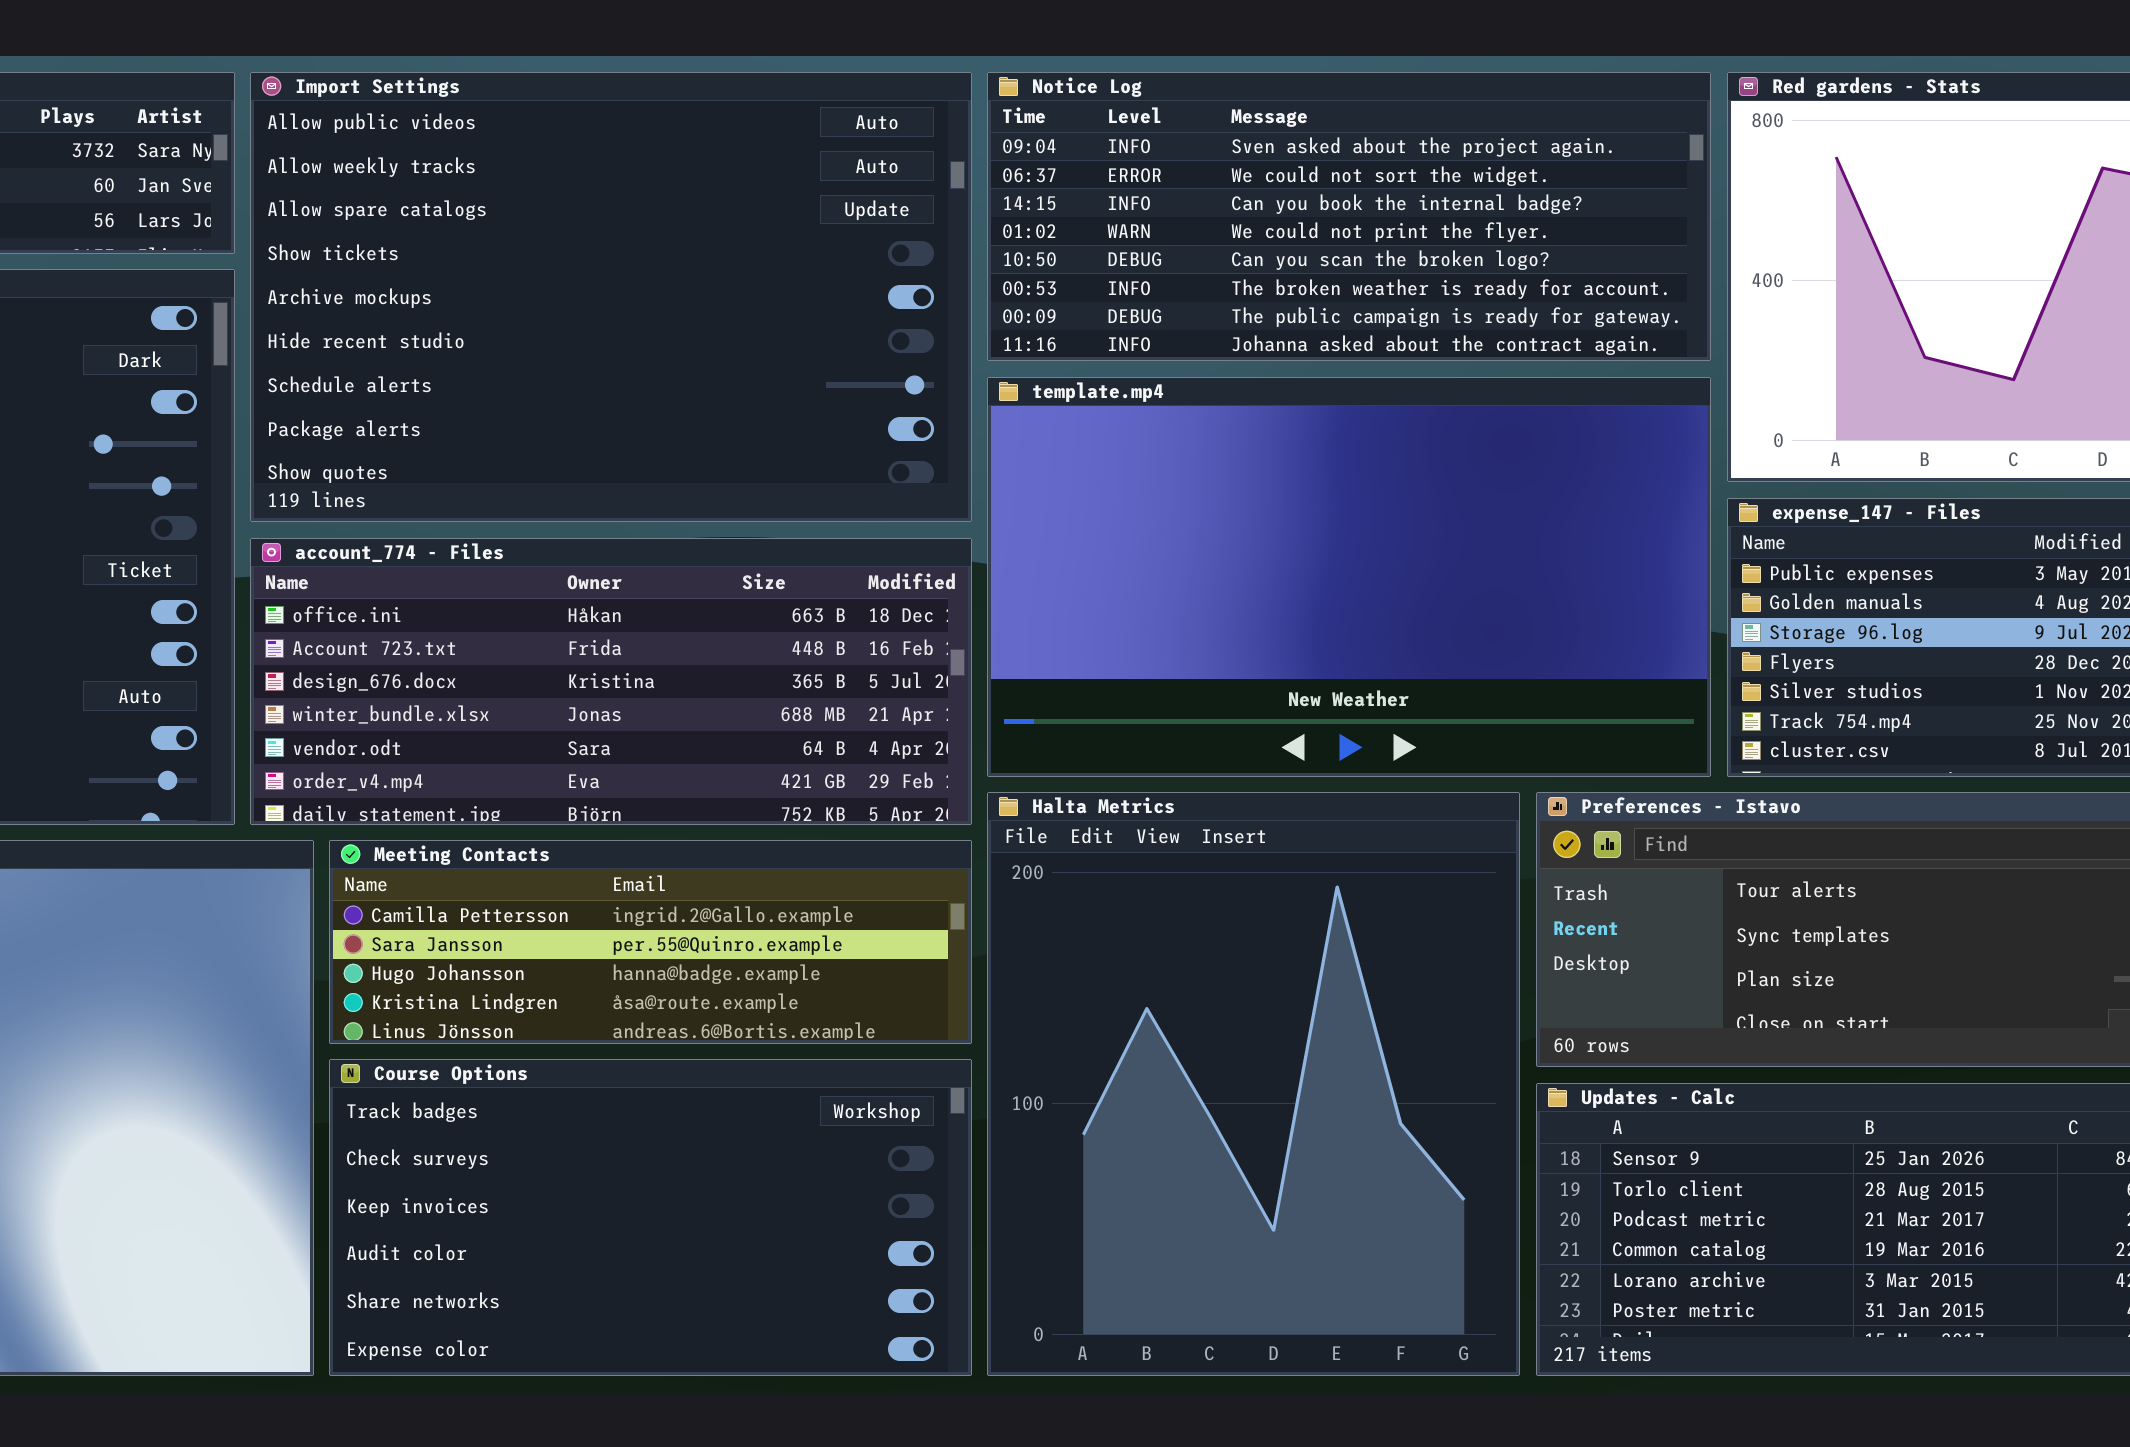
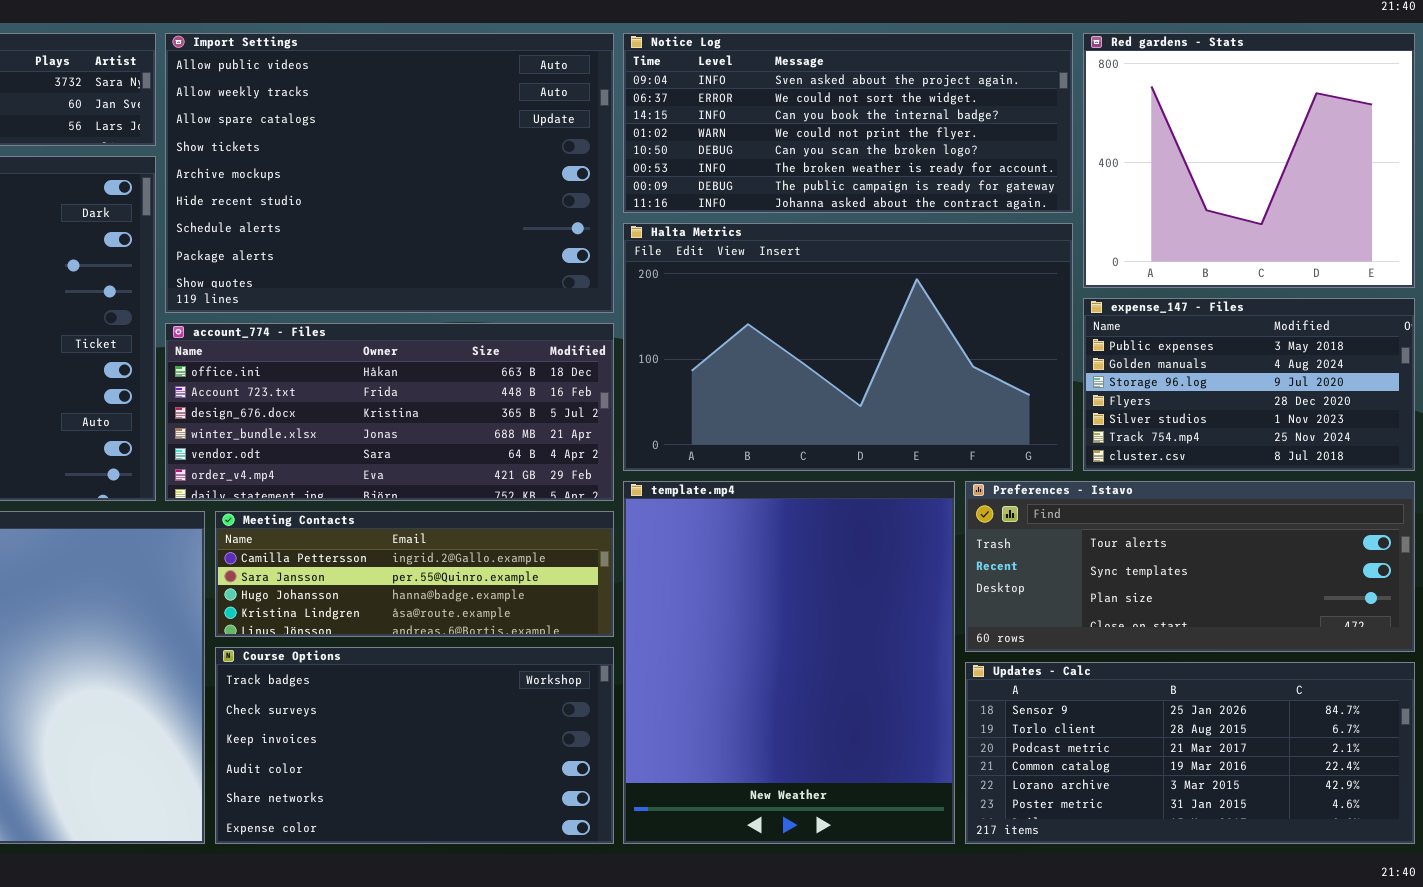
template.mp4: [987,377,1711,777] -> [623,481,955,844], moved, resized
Halta Metrics: [987,792,1520,1376] -> [623,223,1073,471], moved, resized

